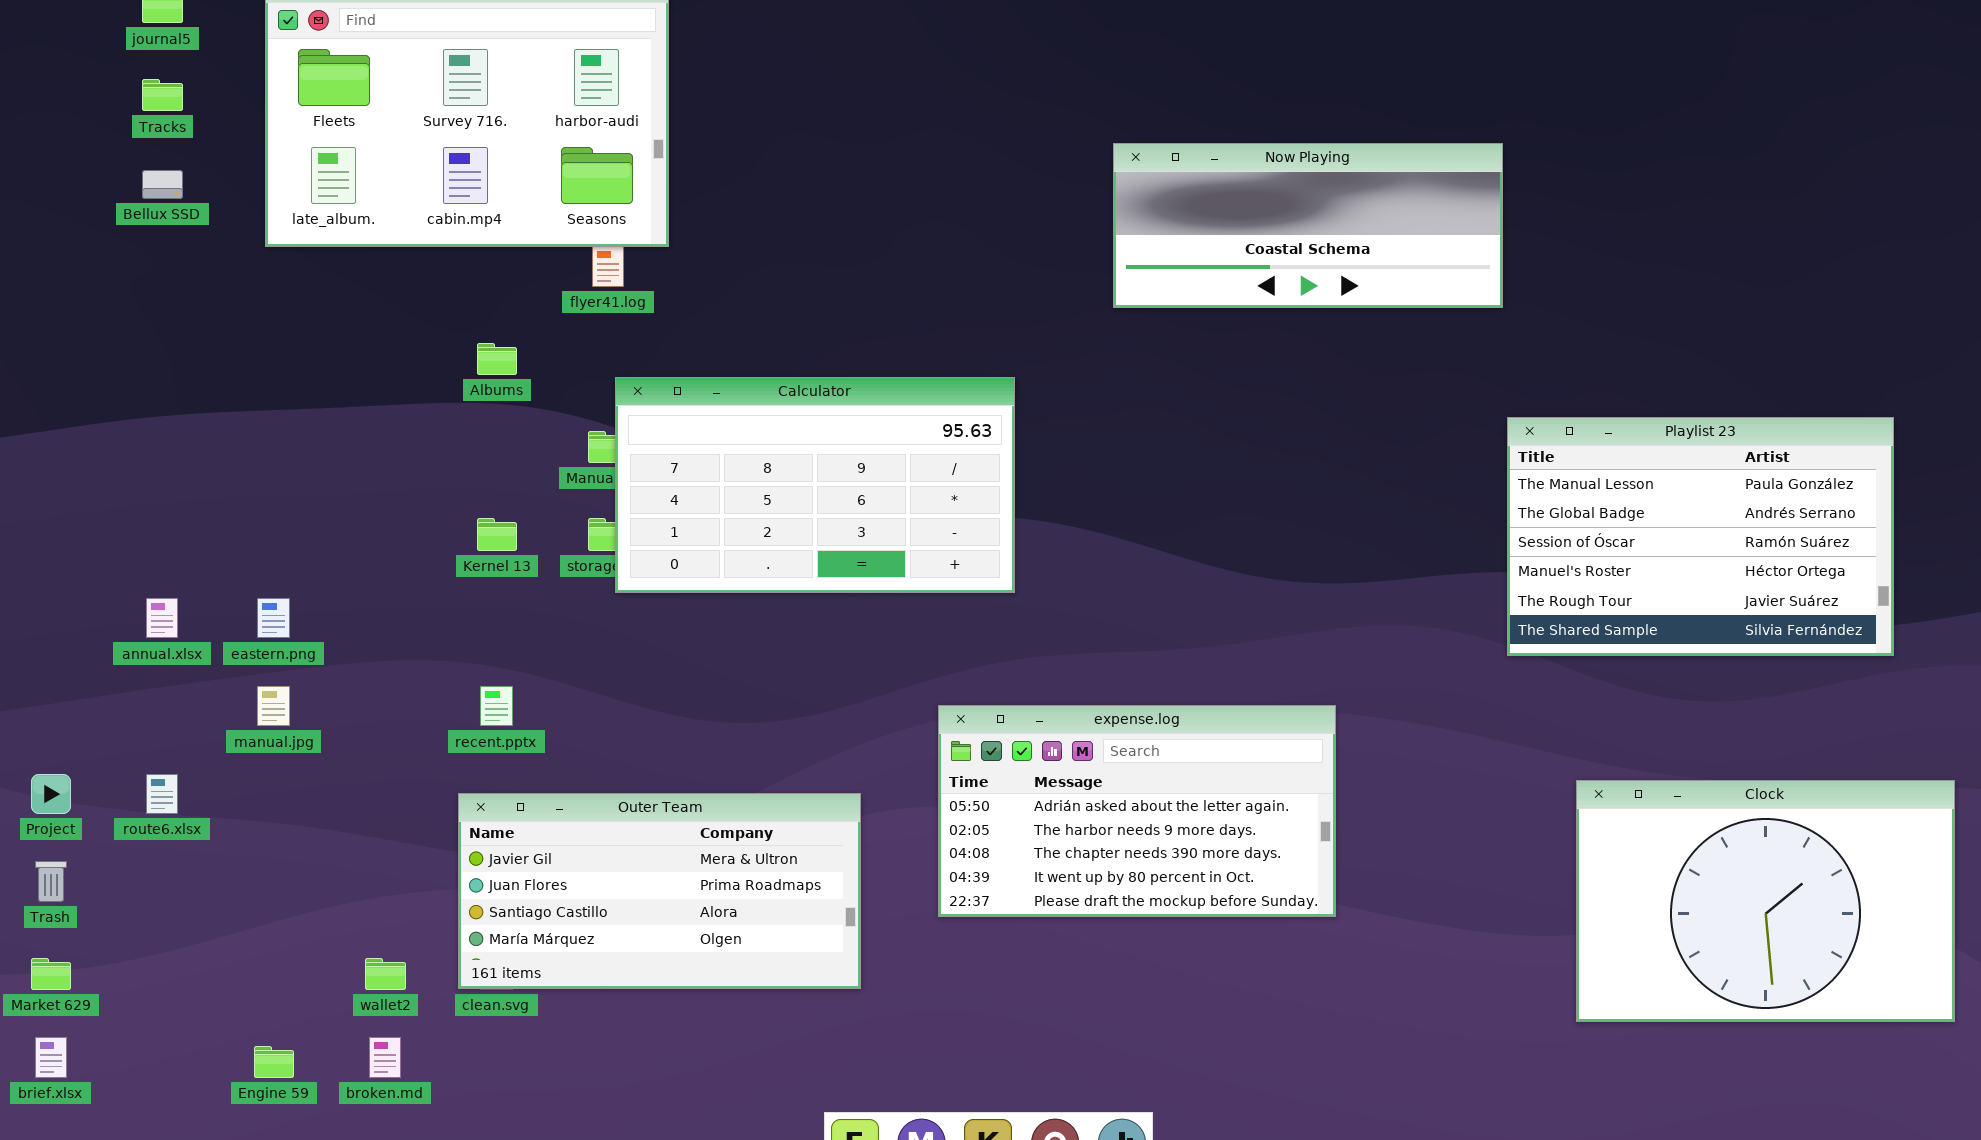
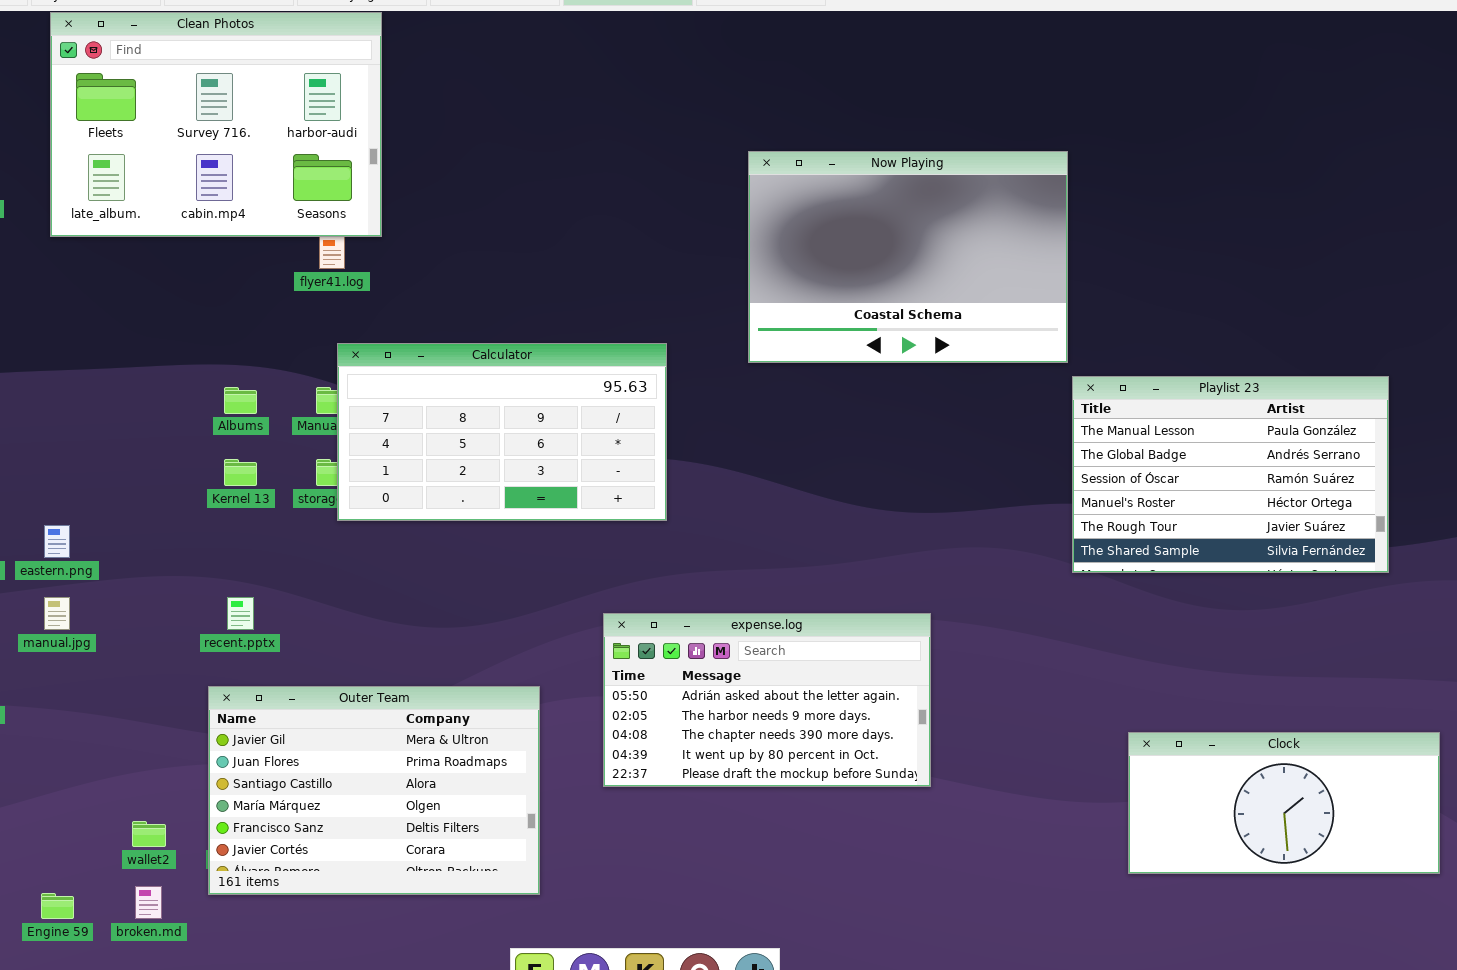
Now Playing: [1113,143,1503,308] -> [748,151,1068,363], resized
Albums: [477,343,517,375] -> [224,387,257,414], moved
Clock: [1576,780,1955,1022] -> [1128,732,1440,874], resized
Outer Team: [458,793,861,989] -> [208,686,540,895], resized

